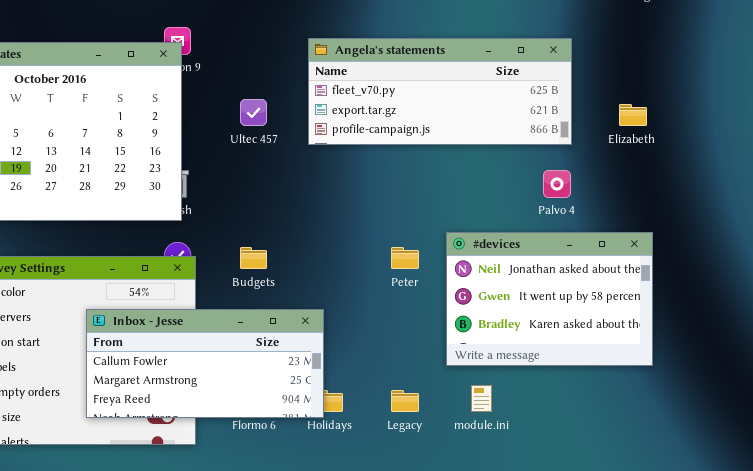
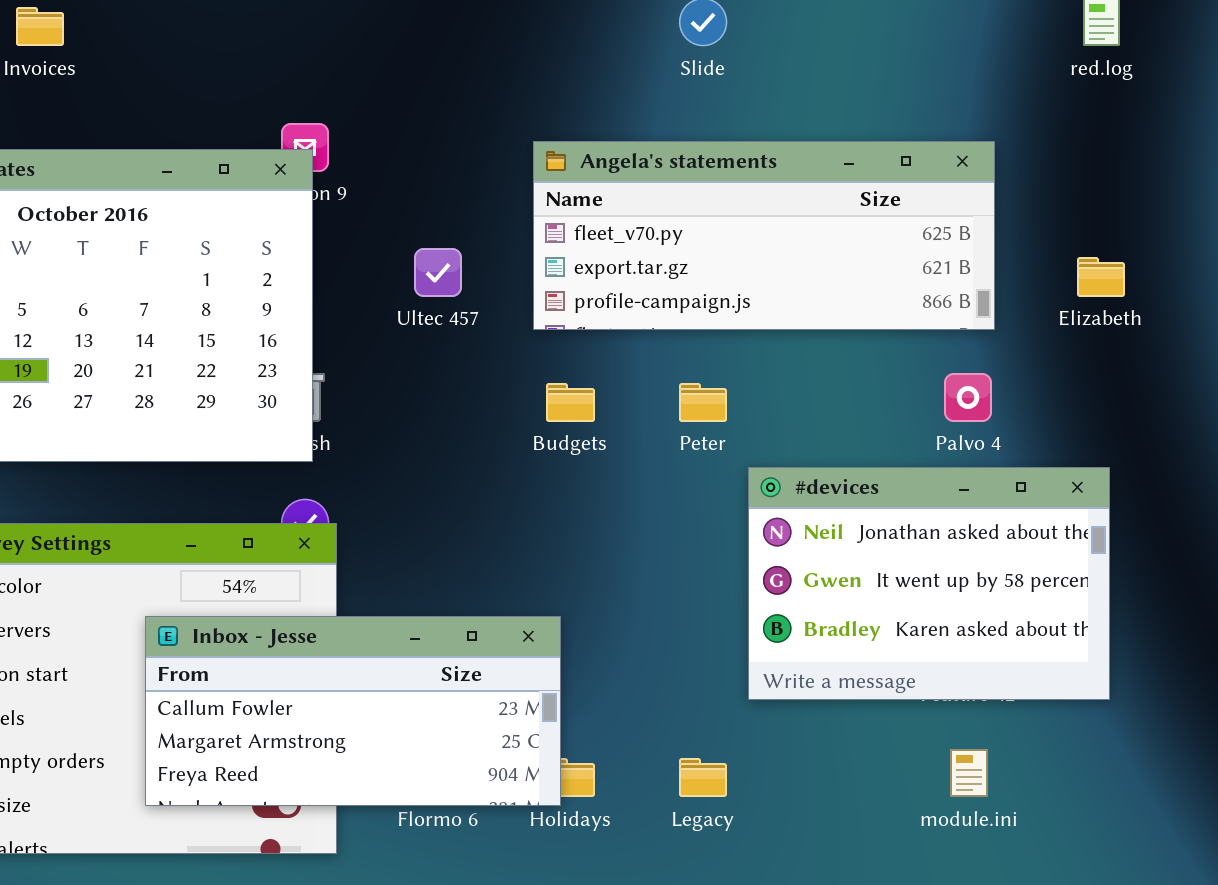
#devices: [446,232,653,366] -> [748,467,1110,700], moved
Budgets: [240,247,267,269] -> [546,383,595,422], moved
Peter: [391,247,419,269] -> [679,383,727,422], moved
module.ini: [471,385,492,412] -> [950,749,988,797], moved

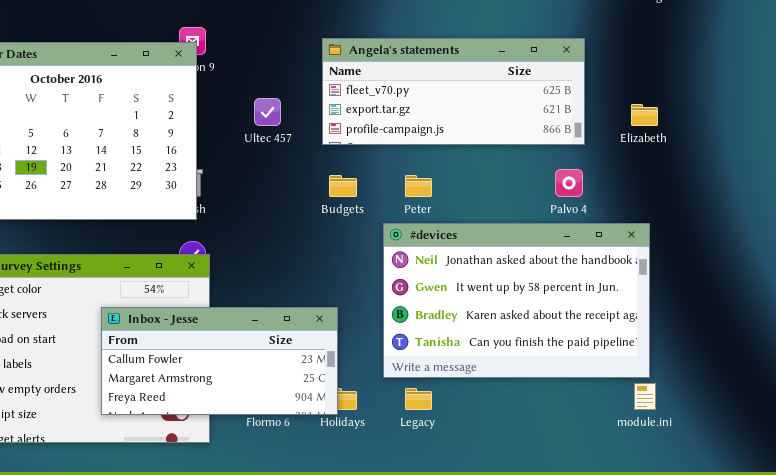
#devices: [748,467,1110,700] -> [383,223,650,378], resized
module.ini: [950,749,988,797] -> [634,383,656,410], moved

